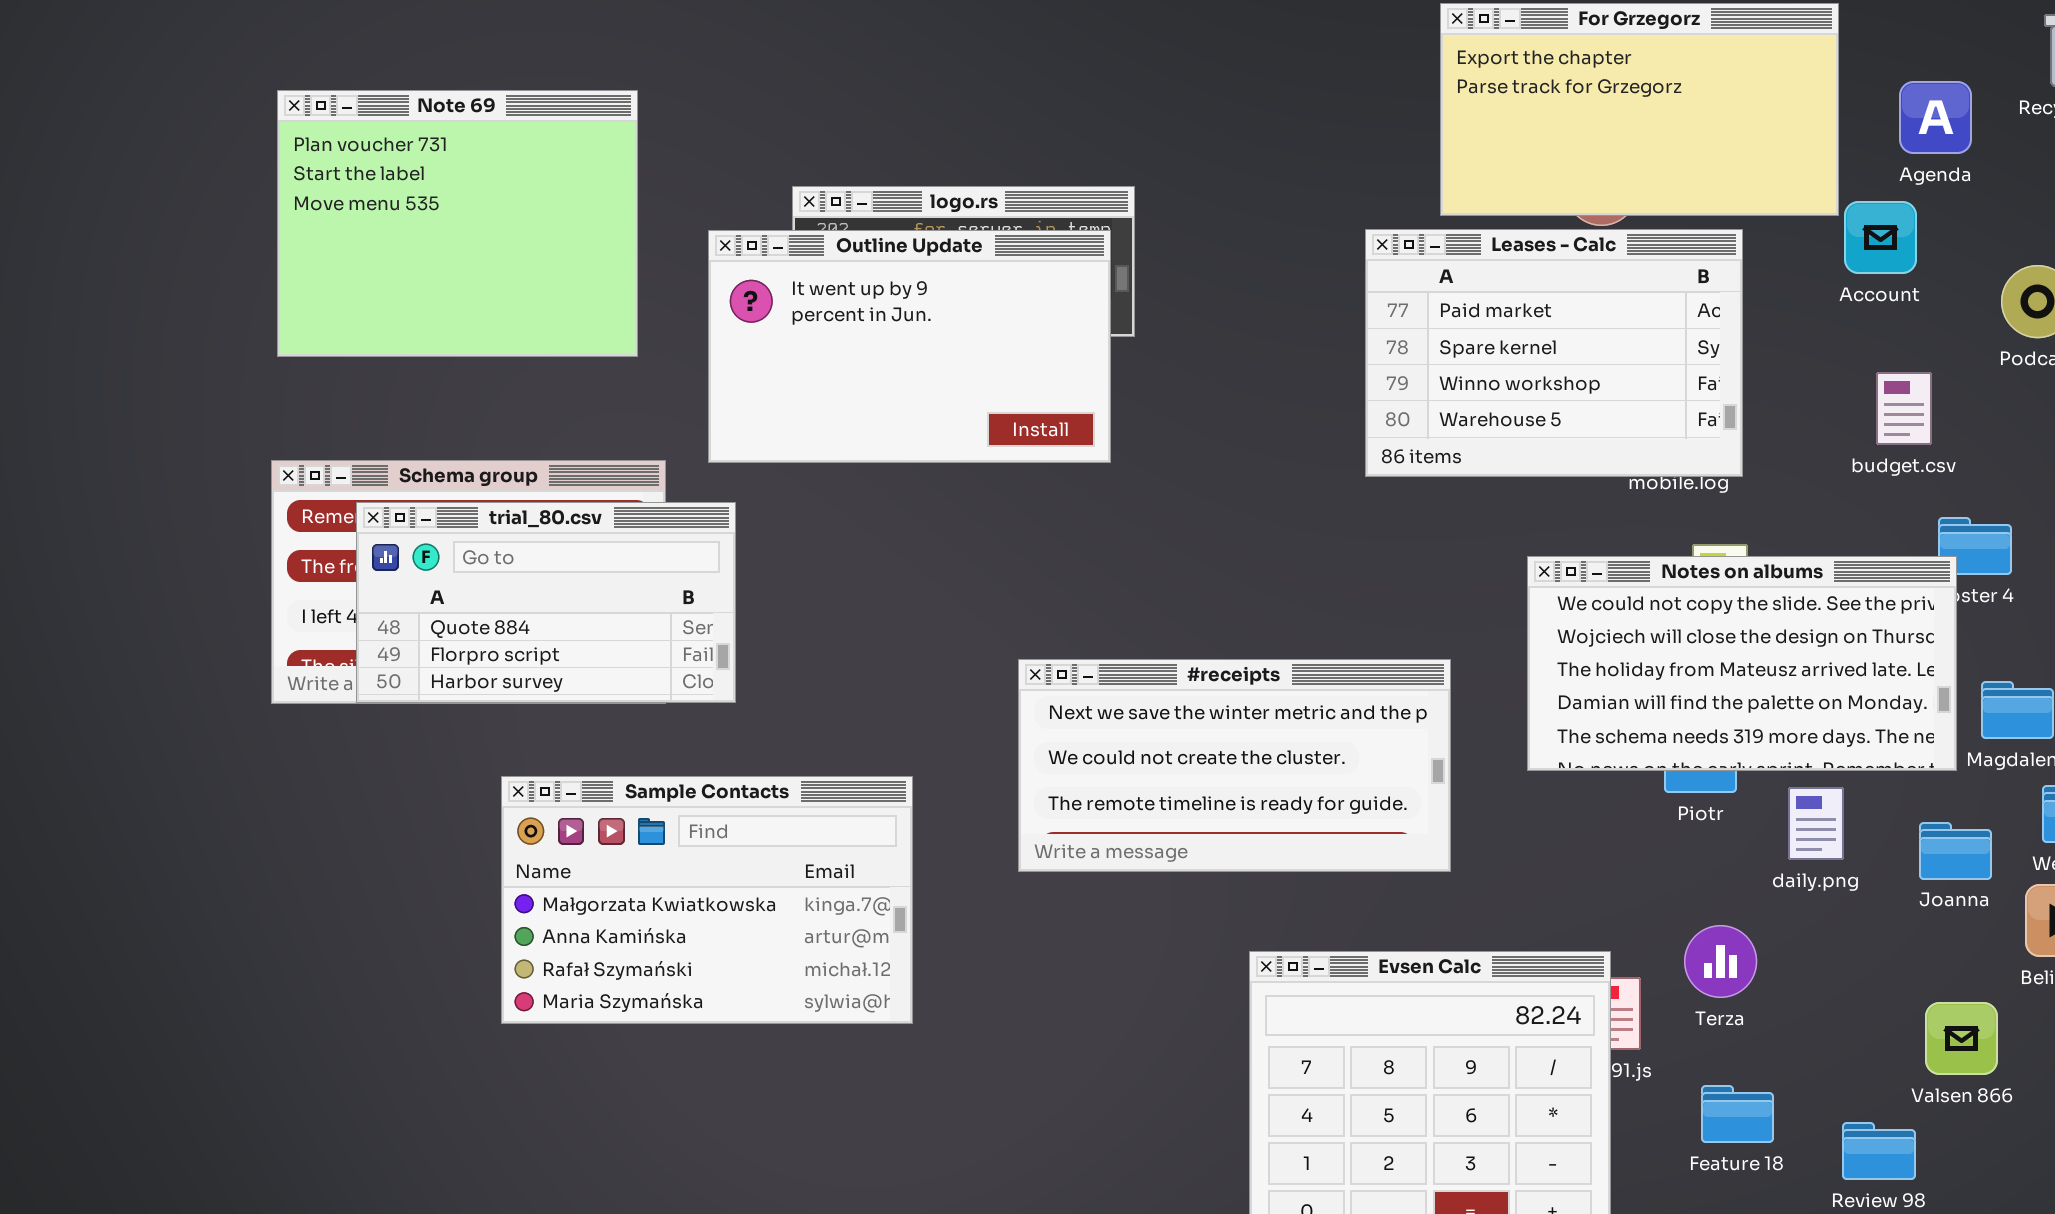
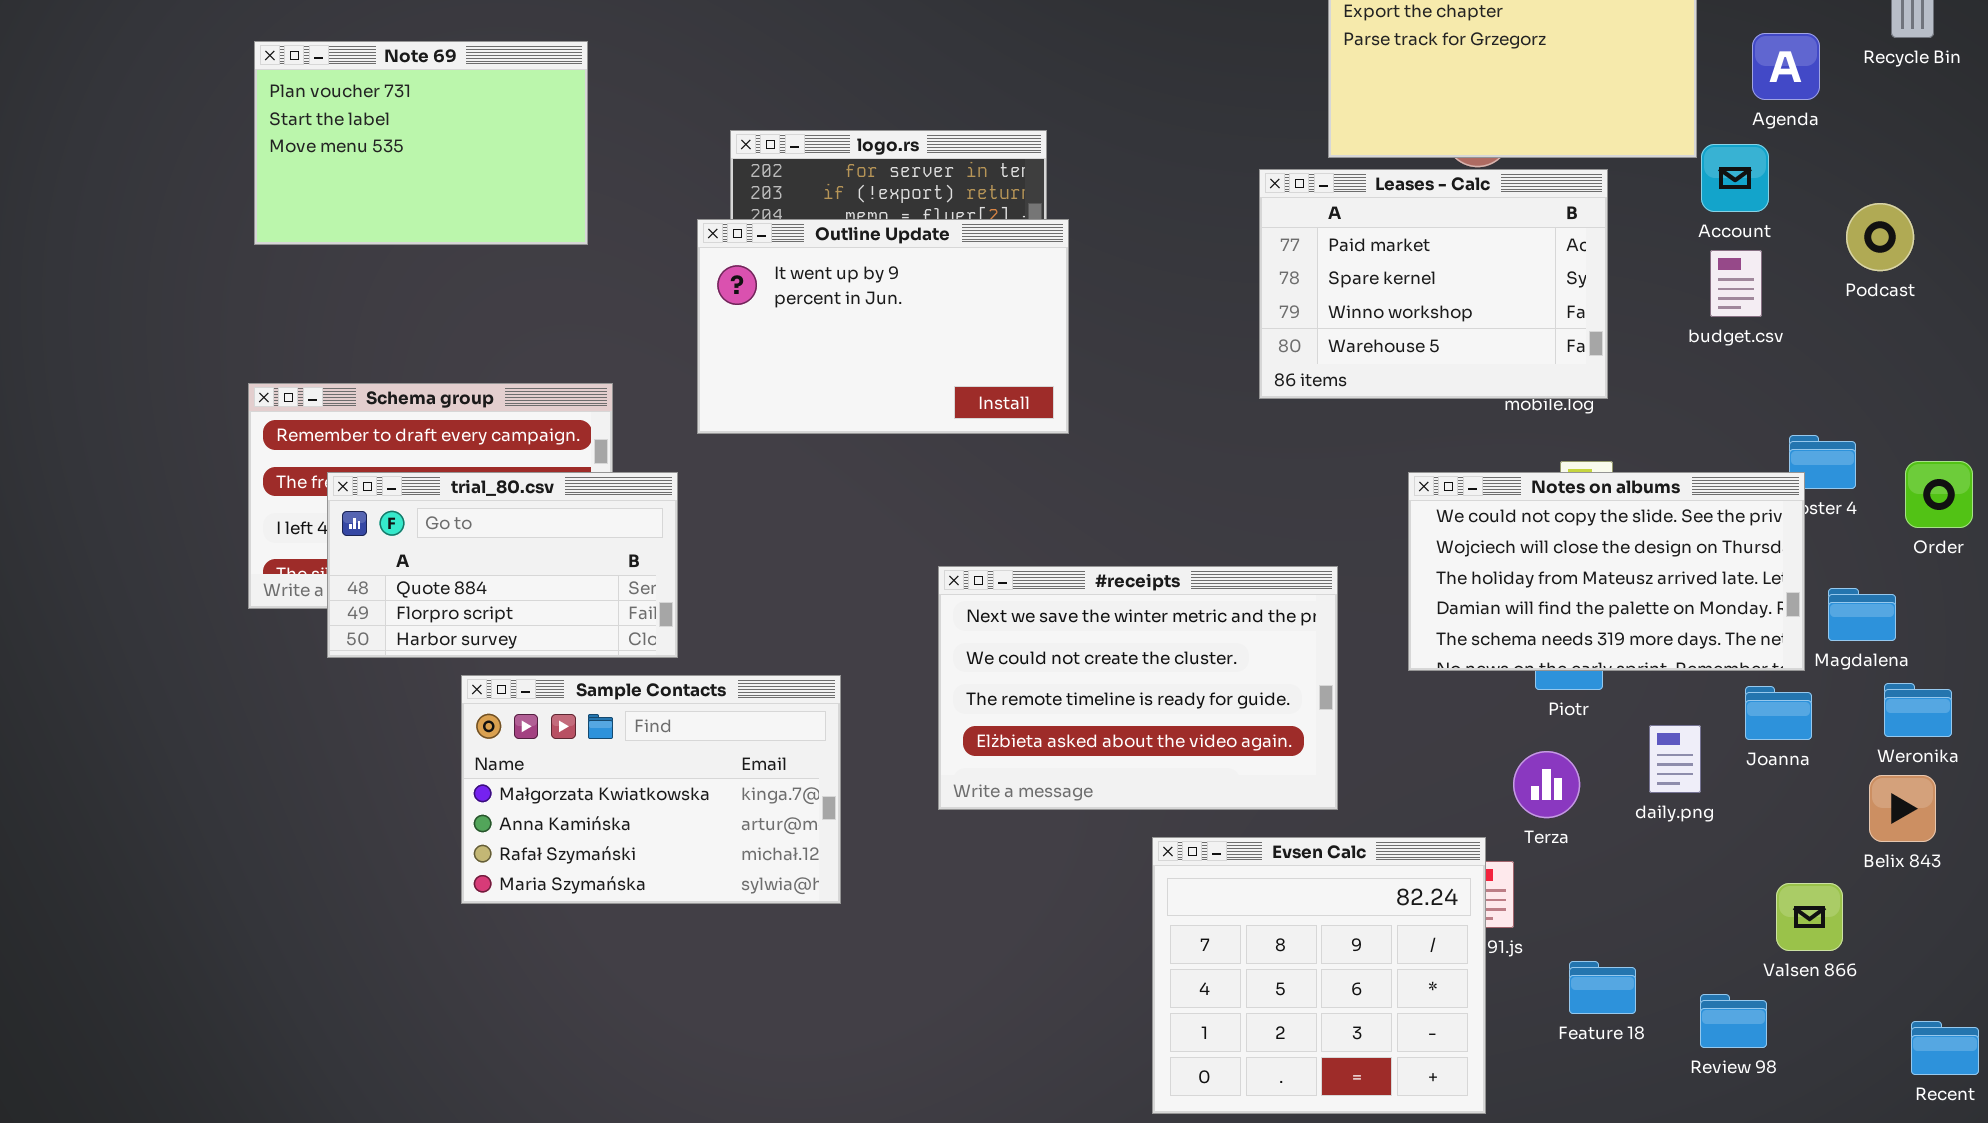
Note 69: [277,90,638,357] -> [254,41,588,245], resized
Outline Update: [708,230,1111,463] -> [697,219,1069,434], moved
budget.csv: [1876,372,1932,445] -> [1710,250,1762,317], moved
trial_80.csv: [356,502,736,703] -> [327,472,678,658], moved
#receipts: [1018,659,1451,872] -> [938,566,1338,810], resized
daily.png: [1788,787,1844,860] -> [1649,725,1701,793], moved
Joanna: [1919,822,1992,880] -> [1745,686,1812,740], moved
Terza: [1684,925,1757,998] -> [1513,751,1580,818], moved

